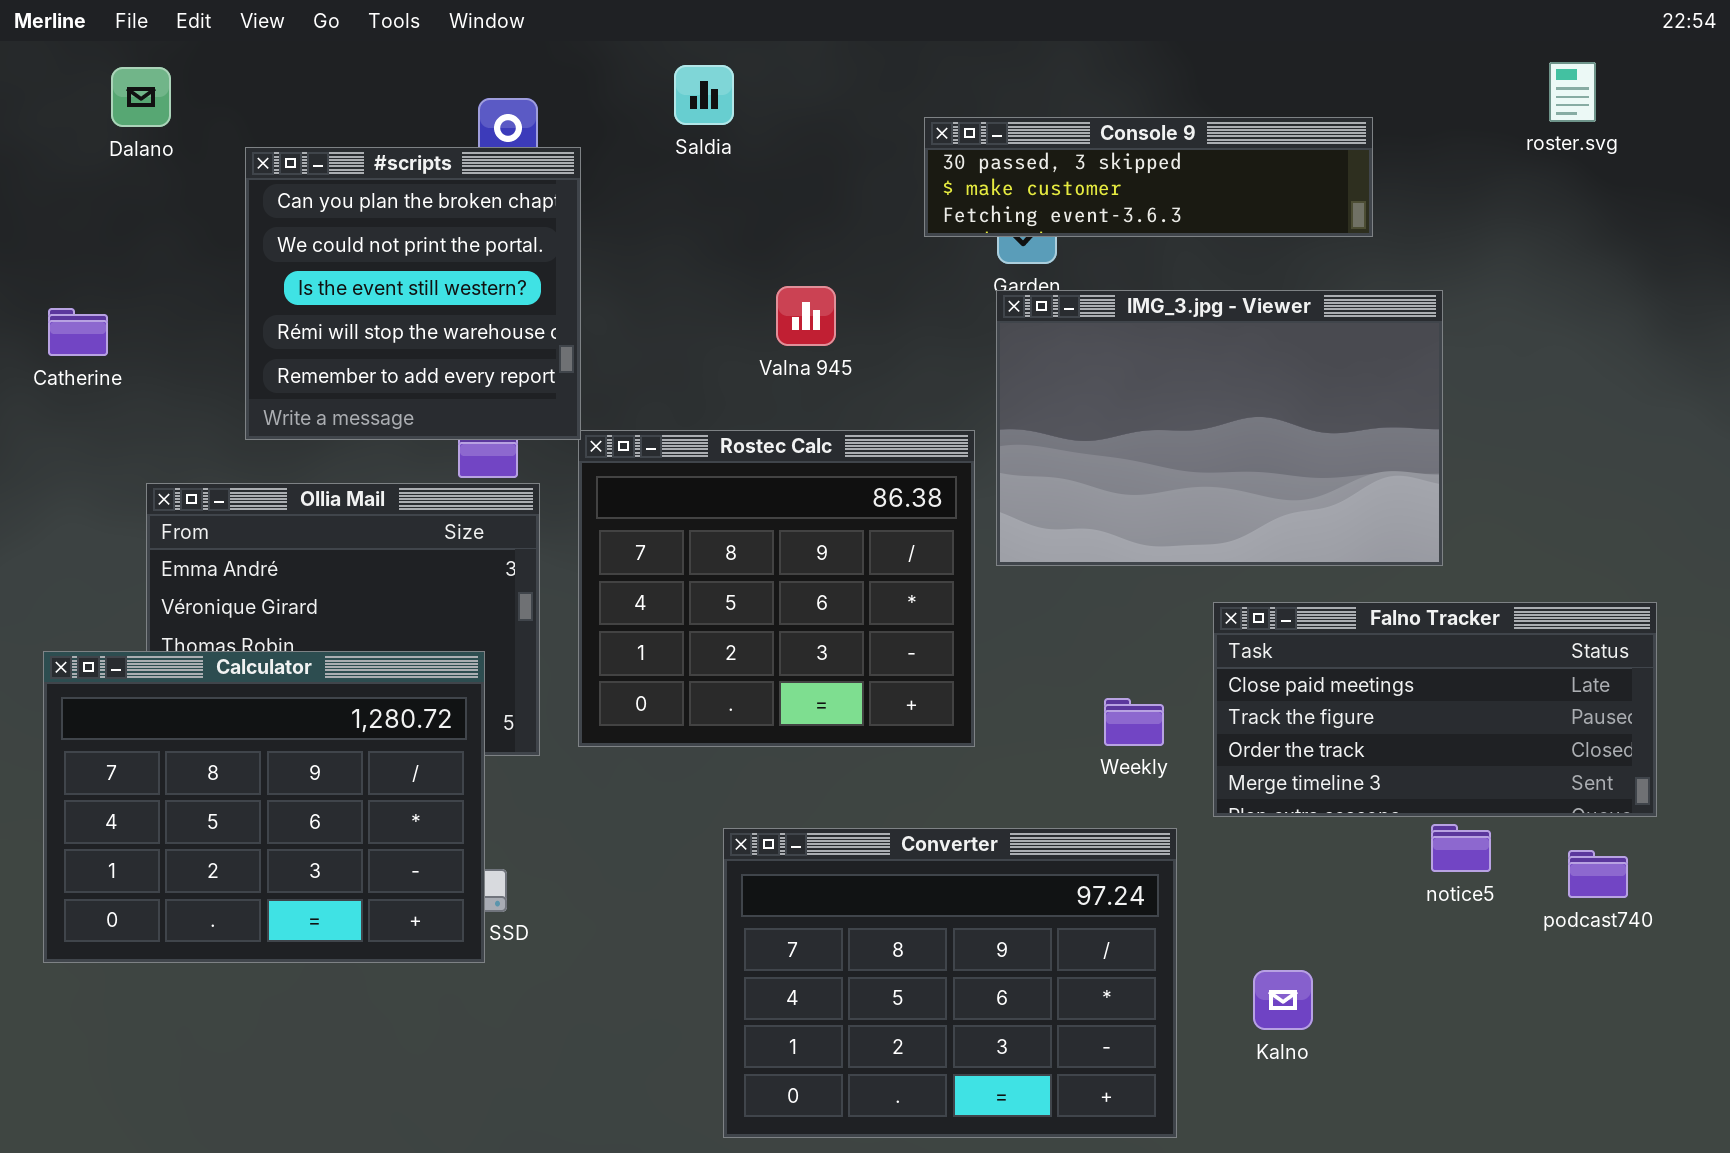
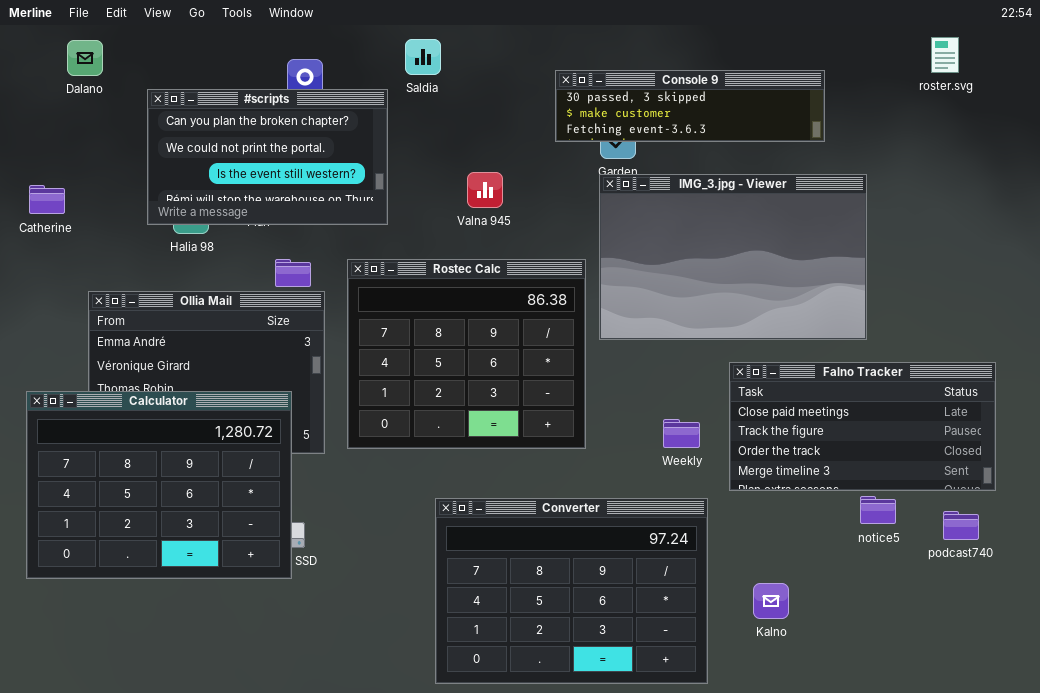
#scripts: [245,147,581,440] -> [147,89,388,225], resized

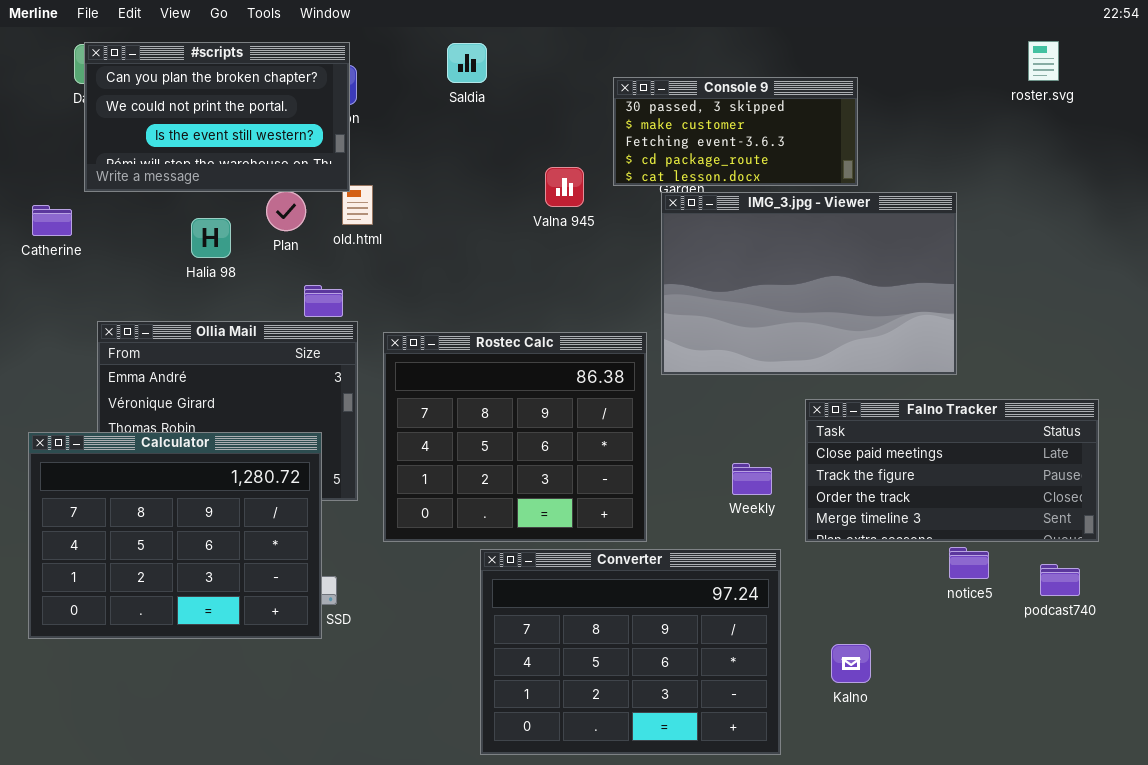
Console 9: [555,70,825,142] -> [613,77,858,186], resized
#scripts: [147,89,388,225] -> [84,42,350,192], moved
Valna 945: [467,172,503,208] -> [545,167,584,207], moved
Rostec Calc: [347,259,586,449] -> [383,332,647,542], moved

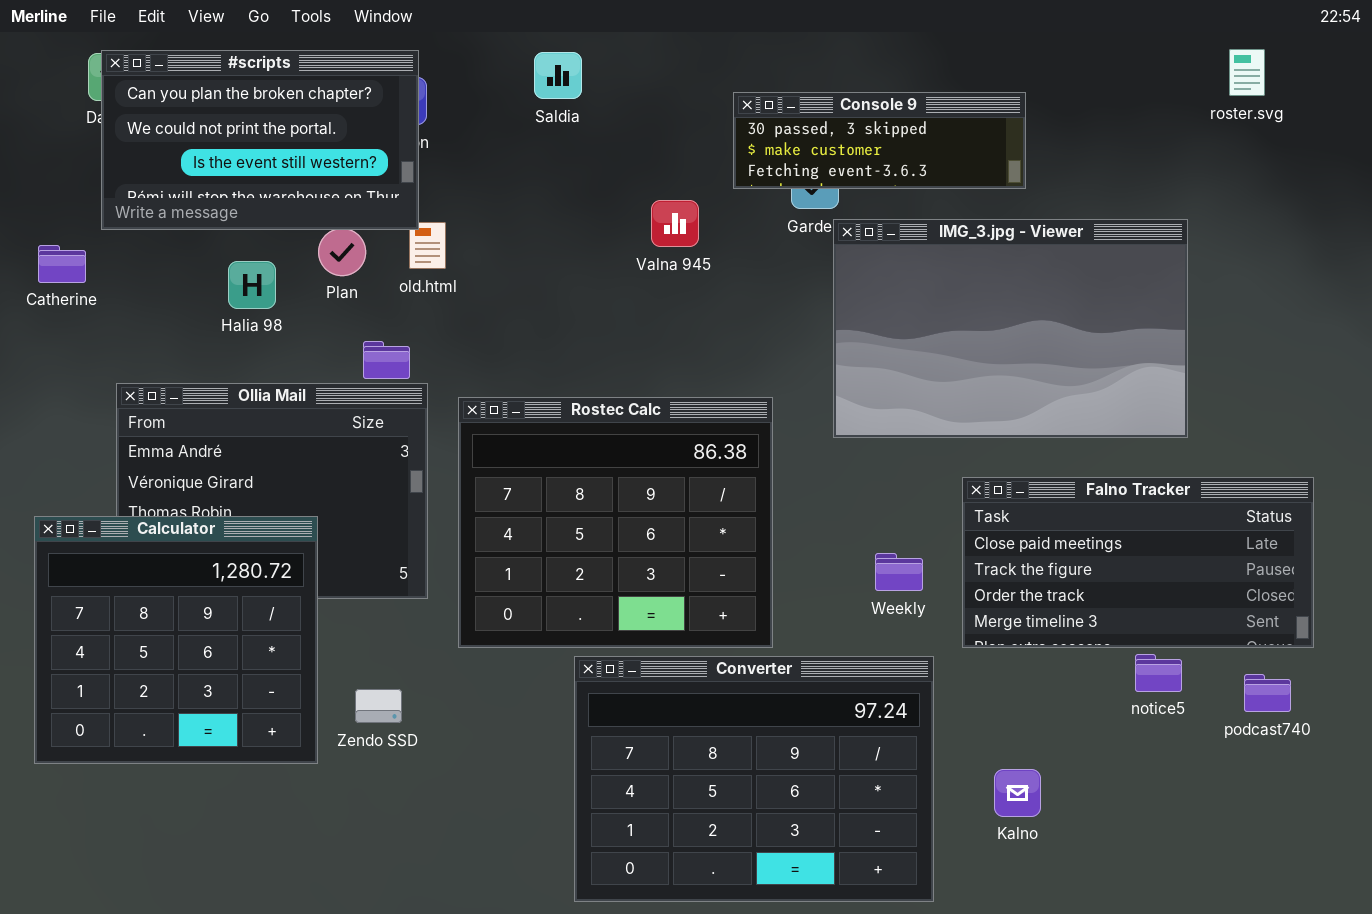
Console 9: [613,77,858,186] -> [733,92,1026,189], resized
IMG_3.jpg - Viewer: [661,192,957,375] -> [833,219,1188,438], moved
Calculator: [28,432,322,639] -> [34,516,318,764], resized

